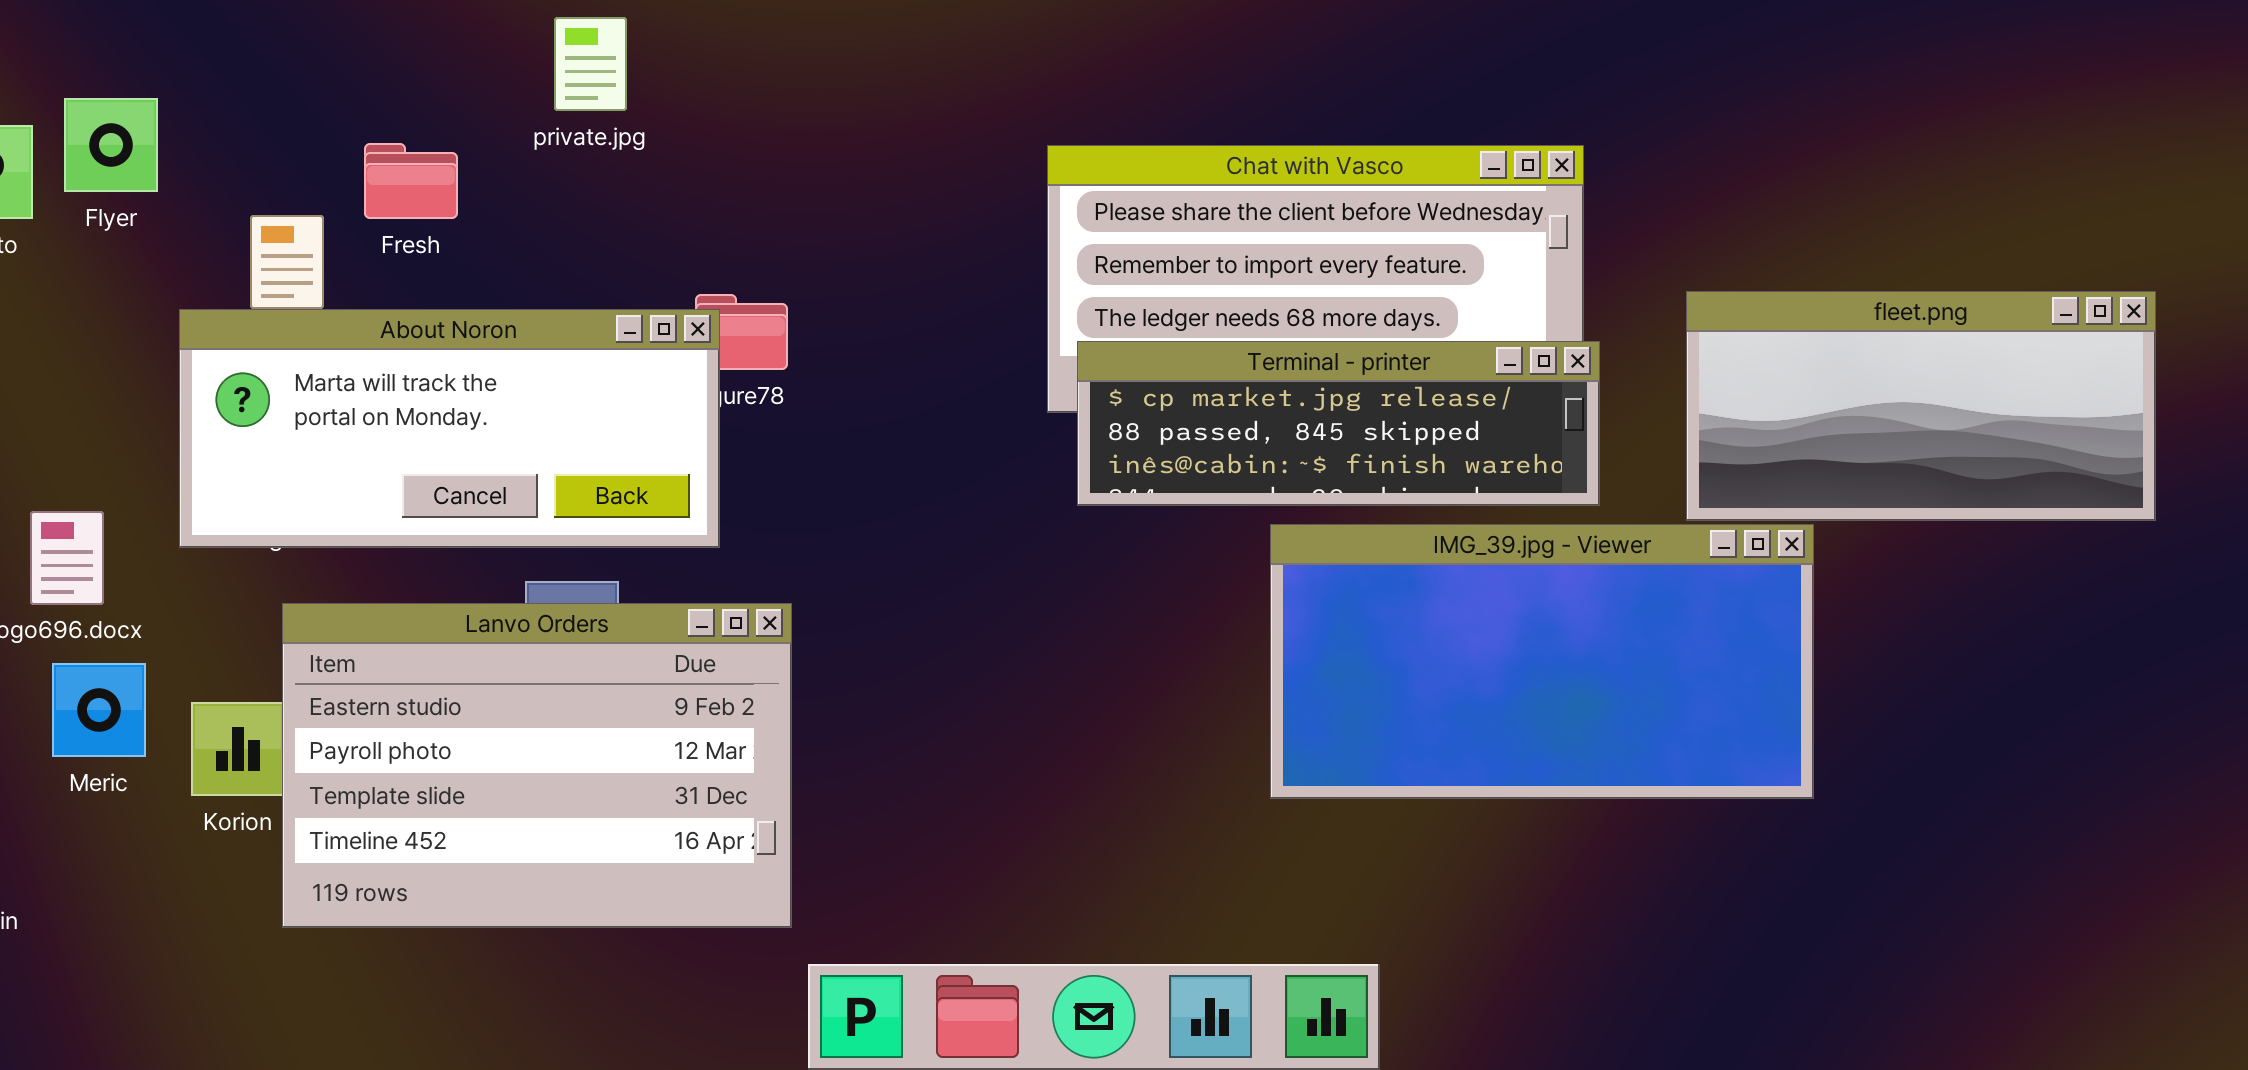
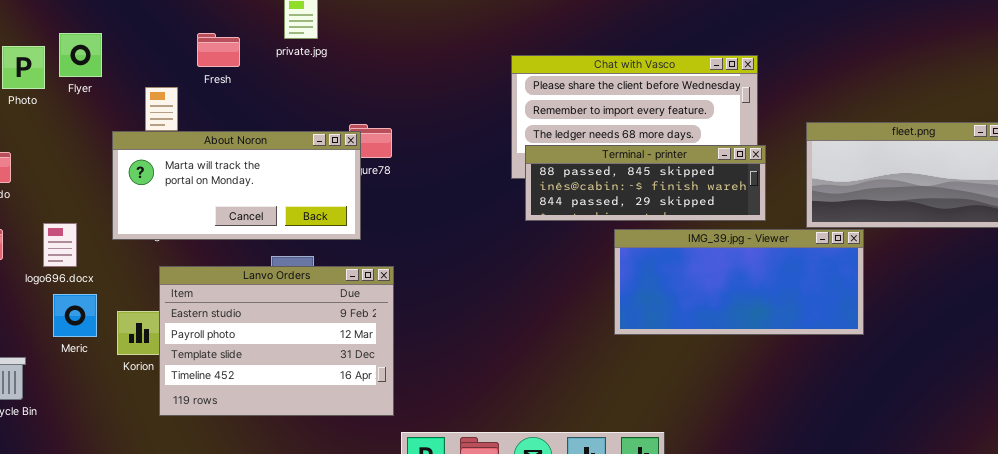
Fresh: [364,143,458,219] -> [197,33,240,67], moved
Terminal - printer: [1077,341,1600,506] -> [525,145,766,221], scrolled down 1 row
IMG_39.jpg - Viewer: [1270,524,1814,799] -> [614,229,864,335], resized

